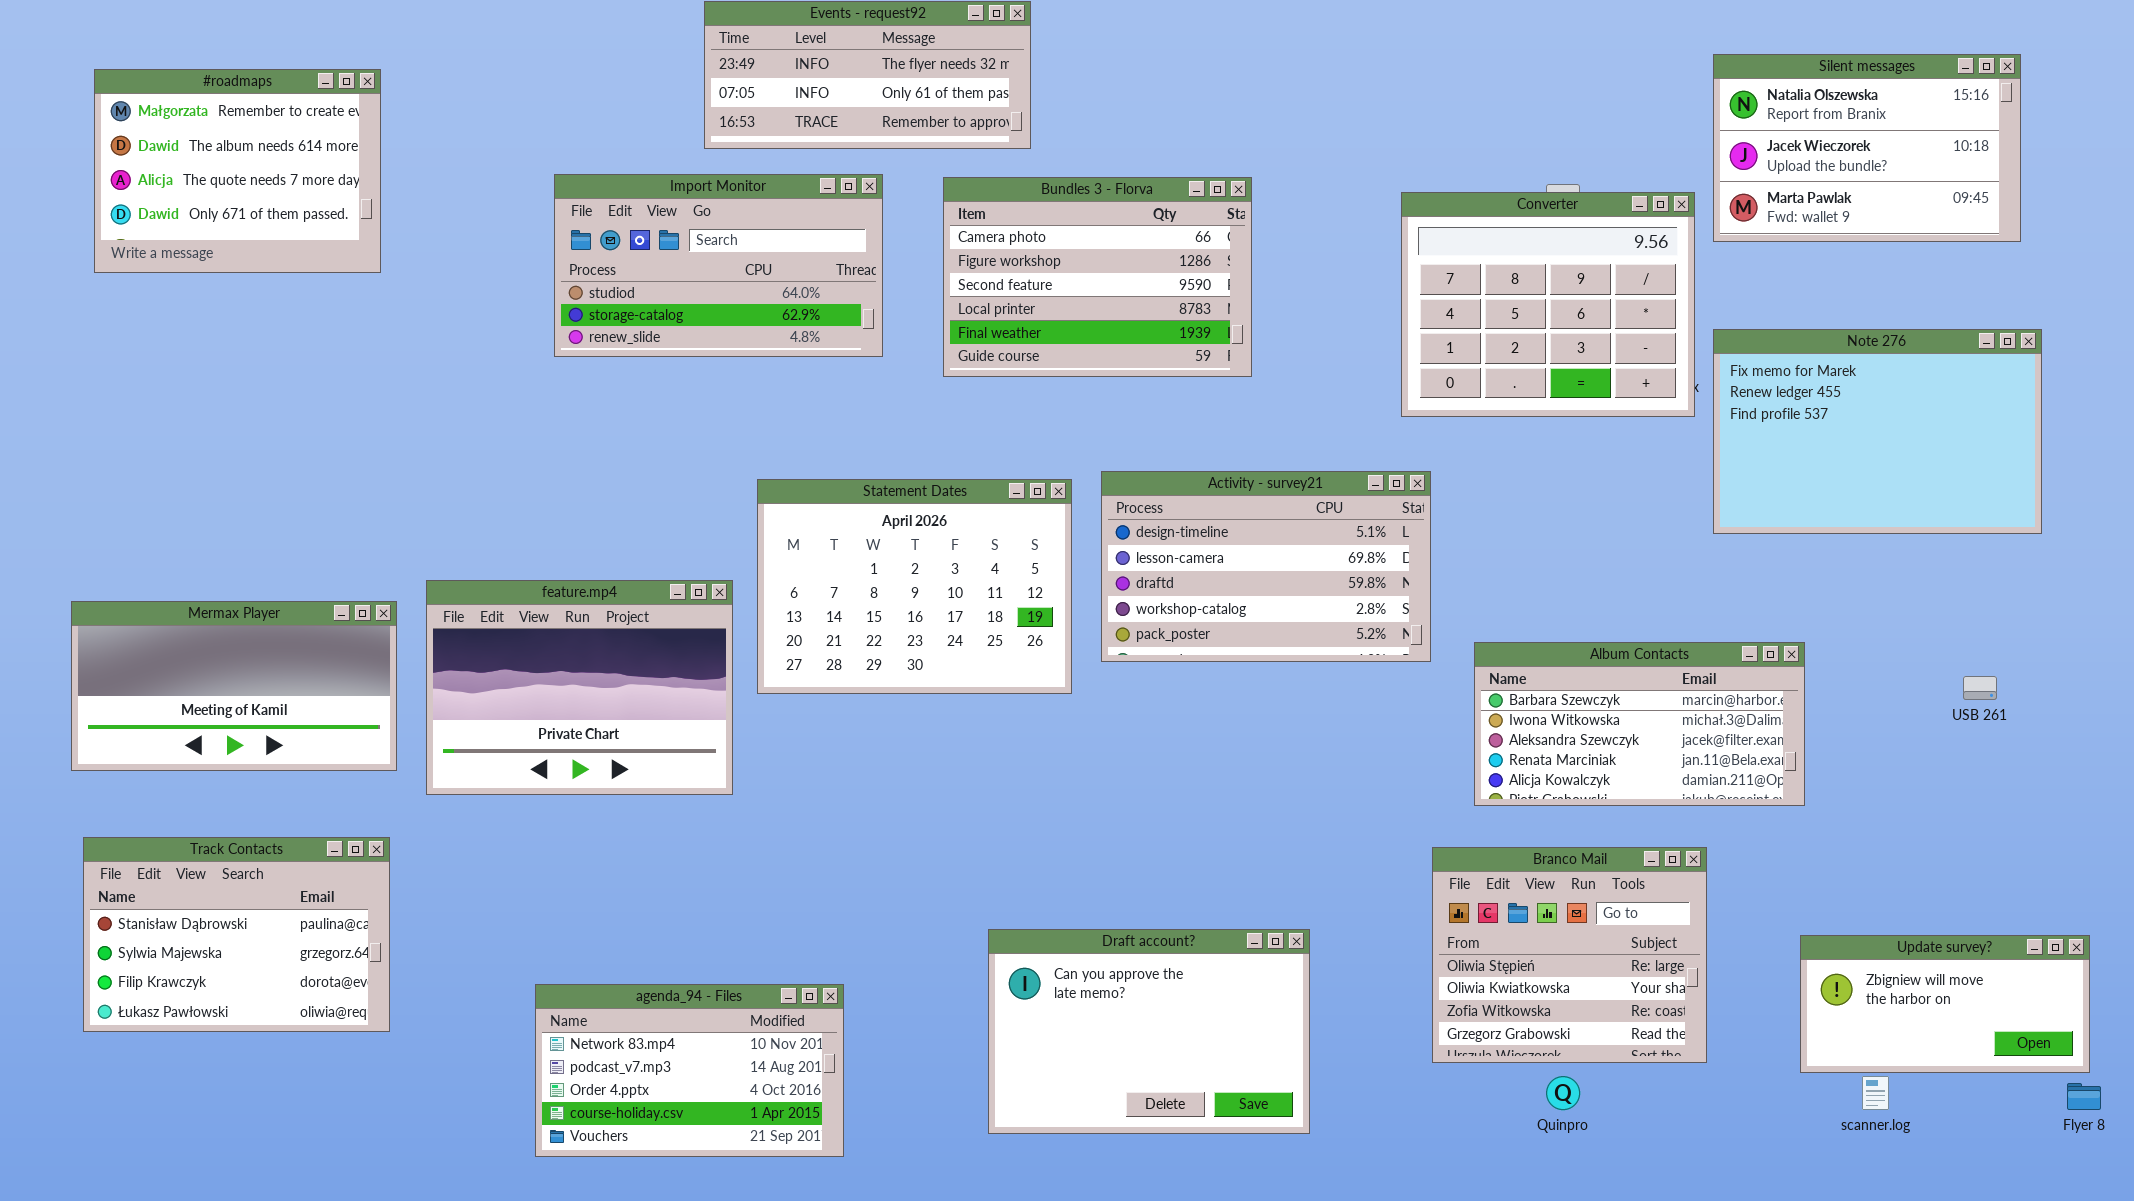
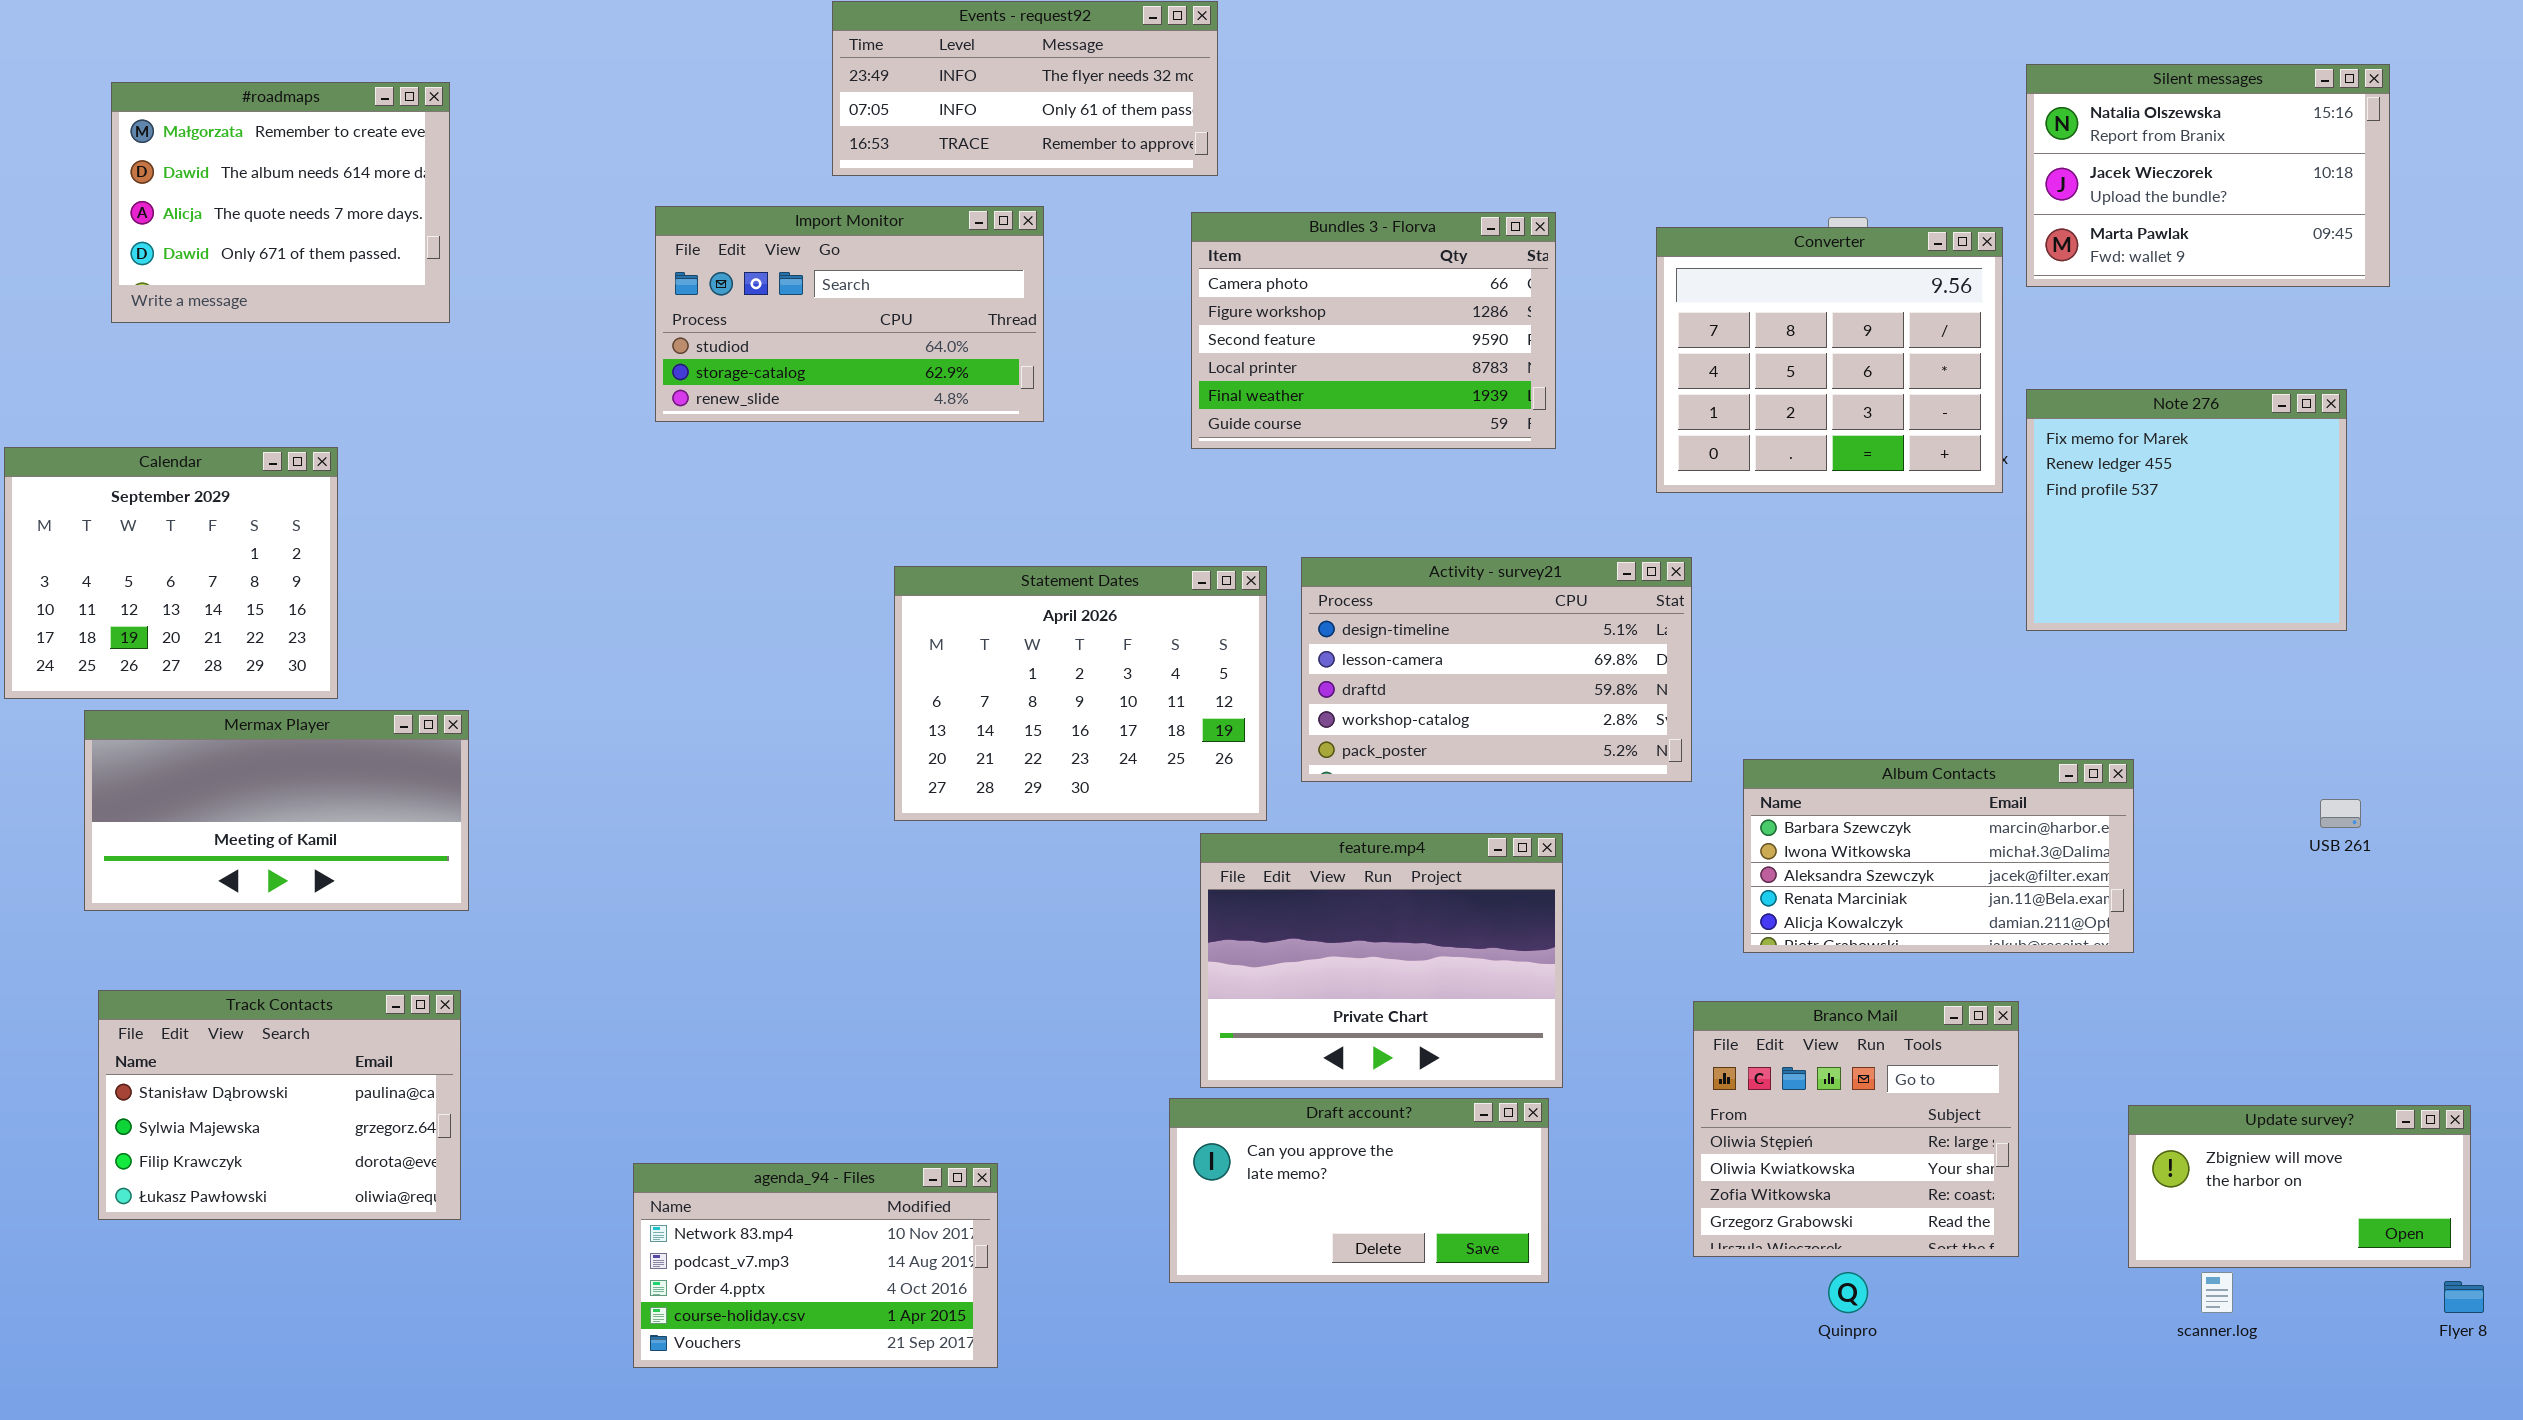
Bundles 3 - Florva: [943,177,1252,377] -> [1191,212,1556,449], moved
Note 276: [1713,329,2042,534] -> [2026,389,2347,631], resized
Calendar: none -> [4,447,338,699], opened
feature.mp4: [426,580,733,795] -> [1200,833,1563,1088], moved
Draft account?: [988,929,1310,1134] -> [1169,1098,1549,1283], resized

